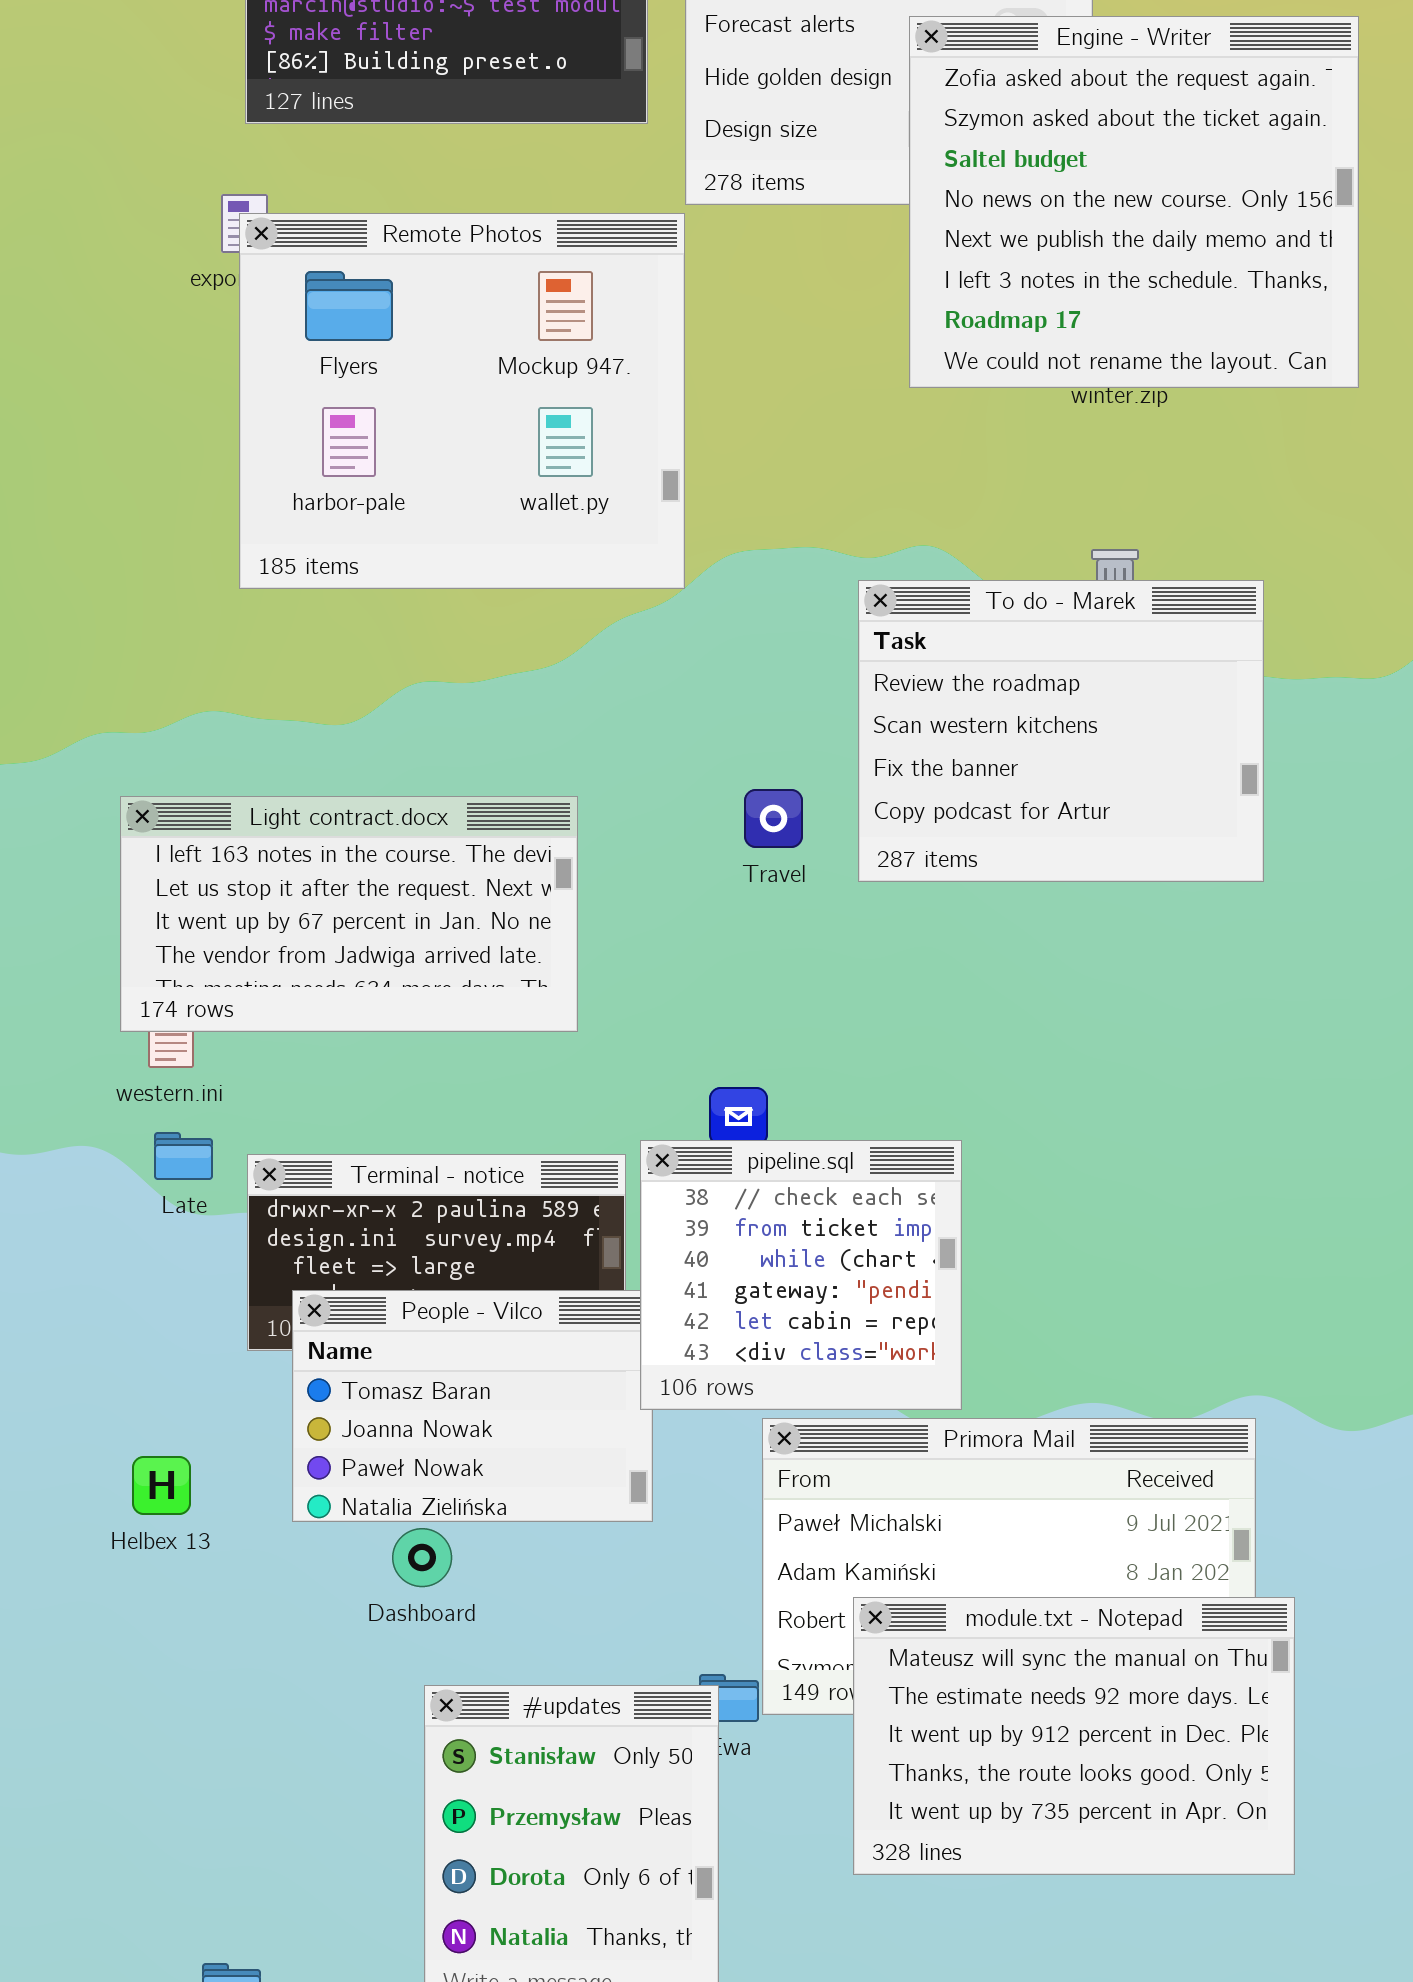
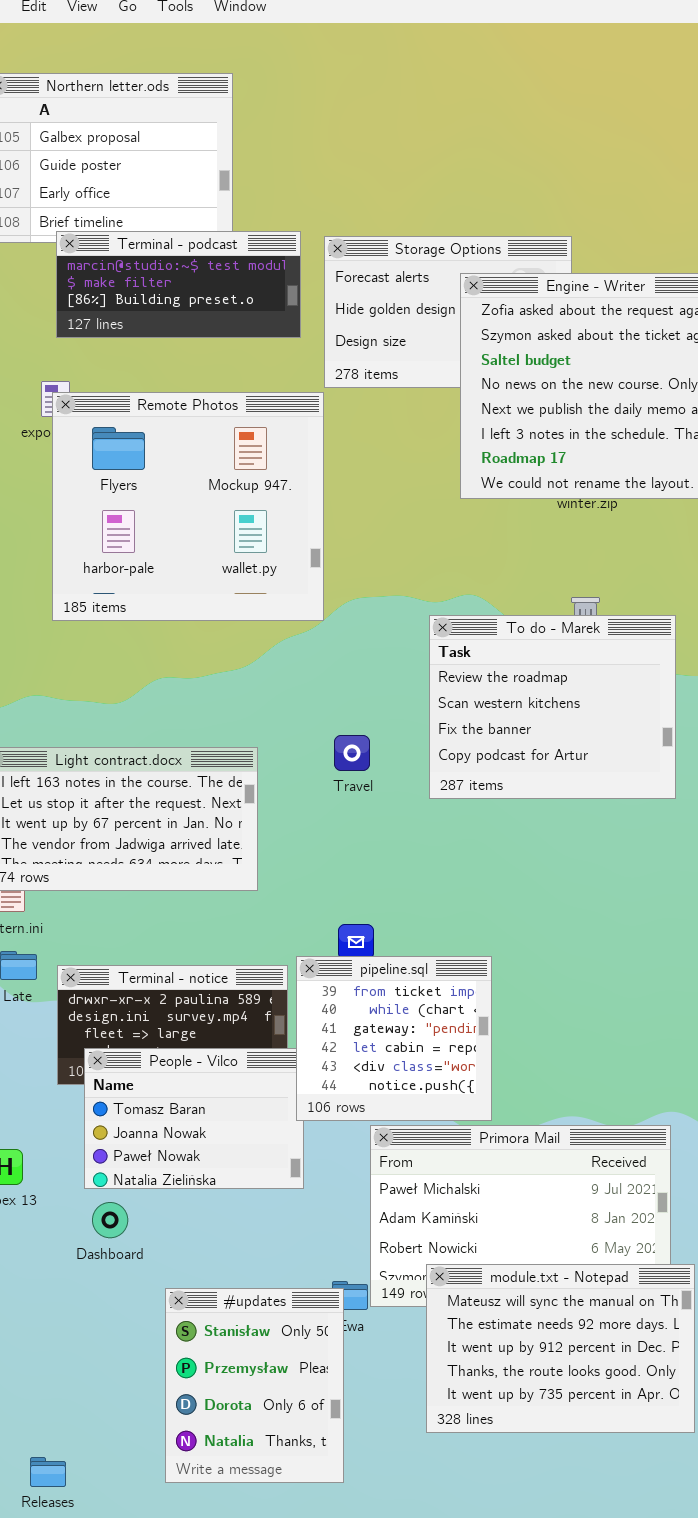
Travel: [744,789,803,848] -> [334,735,370,771], moved
pipeline.sql: [640,1140,962,1410] -> [296,956,492,1121], scrolled down 1 row
Dashboard: [392,1528,452,1587] -> [92,1202,128,1238], moved
module.txt - Notepad: [853,1597,1295,1875] -> [426,1264,695,1433], moved

